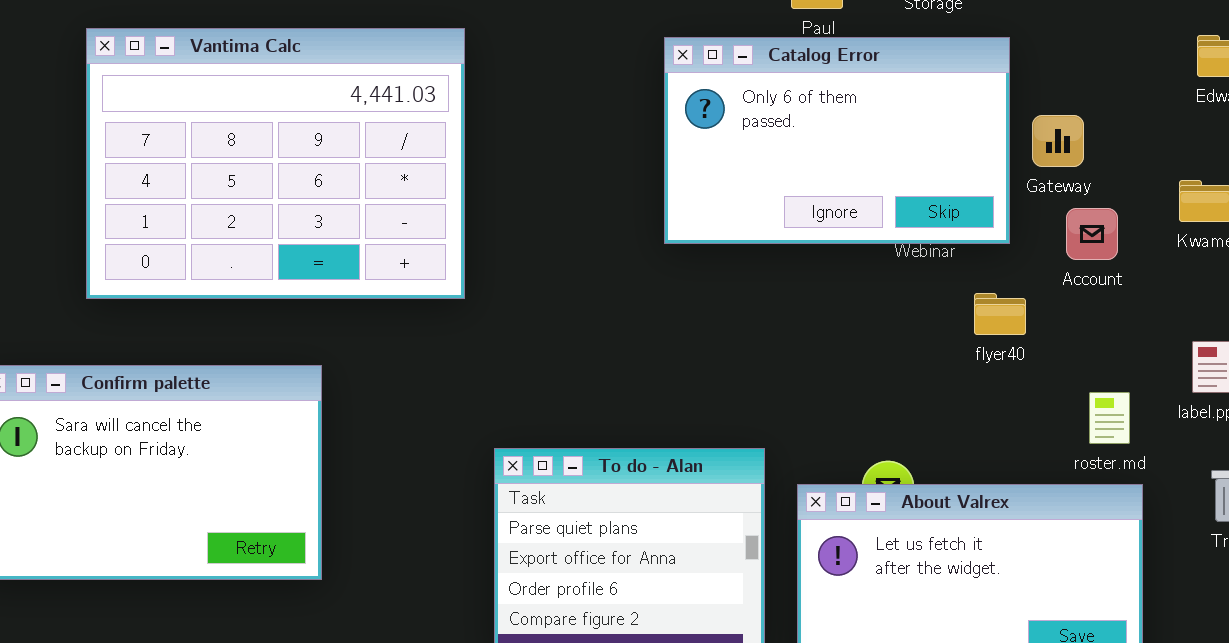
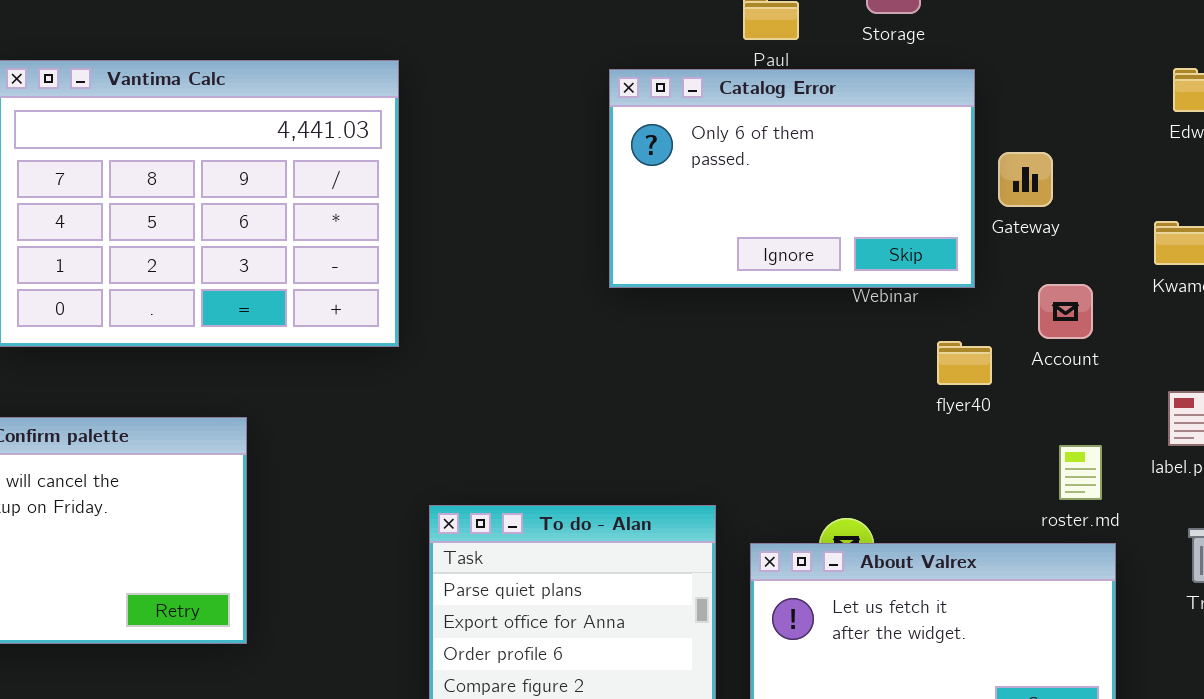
Account: [1066,208,1118,260] -> [1038,284,1093,339], moved

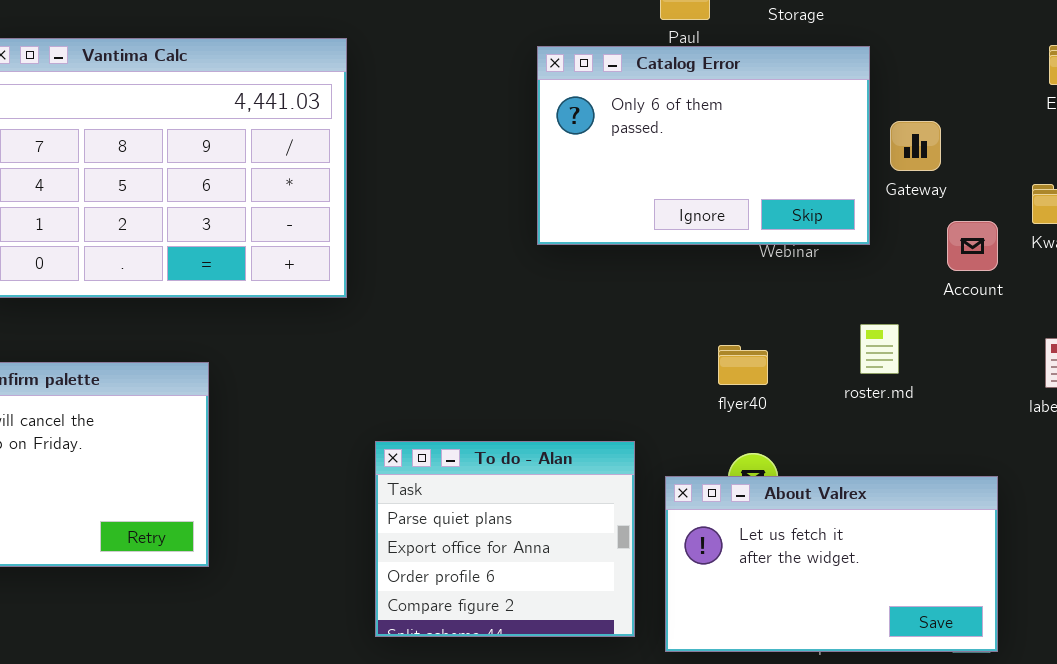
Account: [1038,284,1093,339] -> [947,221,998,271], moved
flyer40: [937,341,992,385] -> [718,345,768,385], moved
roster.md: [1059,445,1102,500] -> [860,324,899,374], moved

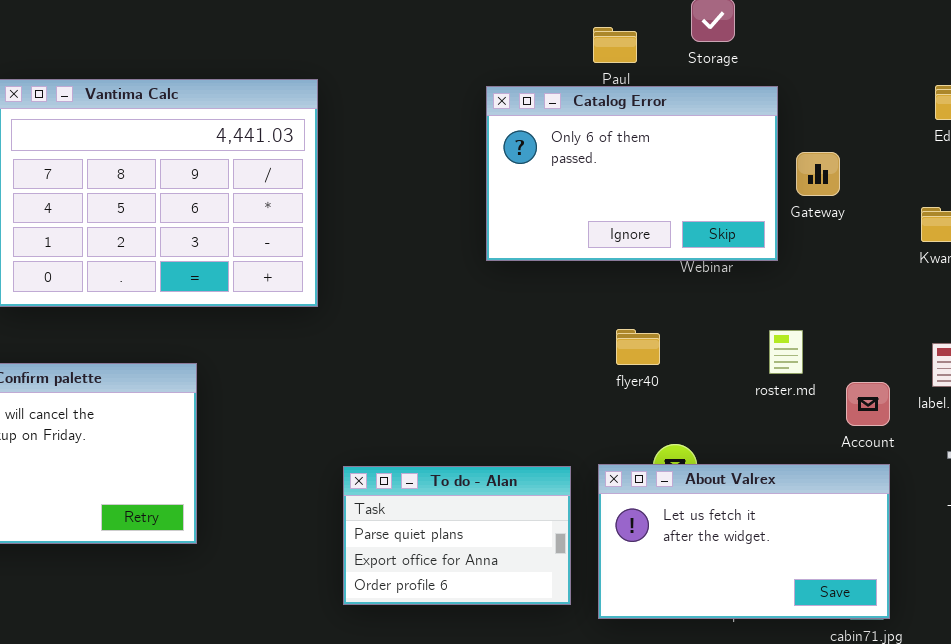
Account: [947,221,998,271] -> [846,382,890,426], moved
flyer40: [718,345,768,385] -> [616,329,660,365], moved
To do - Alan: [375,441,635,637] -> [343,466,571,605], resized

